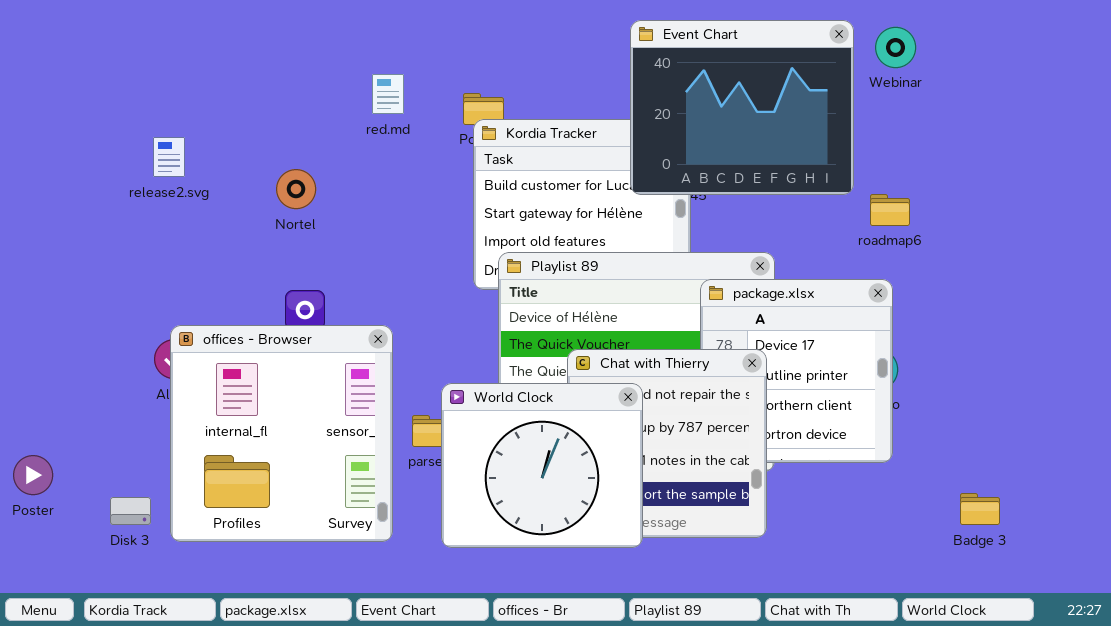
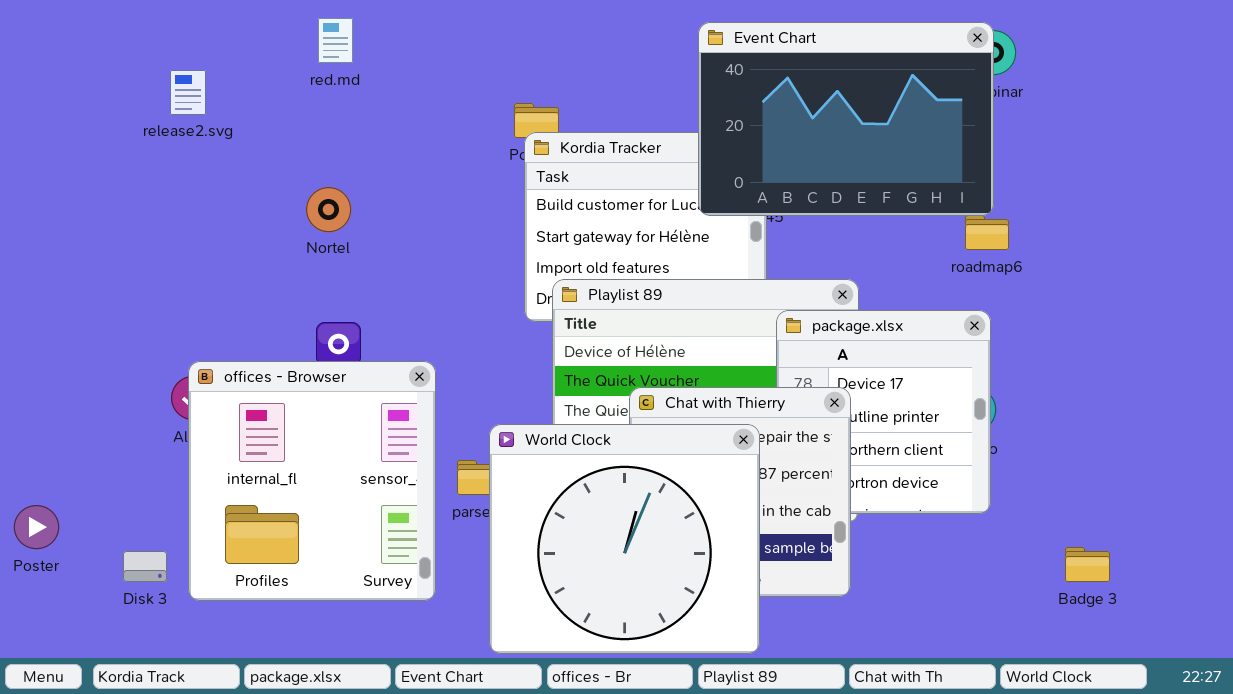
Event Chart: [630,20,854,195] -> [698,22,994,216], resized
red.md: [372,74,404,114] -> [318,18,353,63], moved
release2.svg: [153,137,185,177] -> [170,70,206,115], moved
World Clock: [441,383,643,548] -> [489,424,760,654], resized

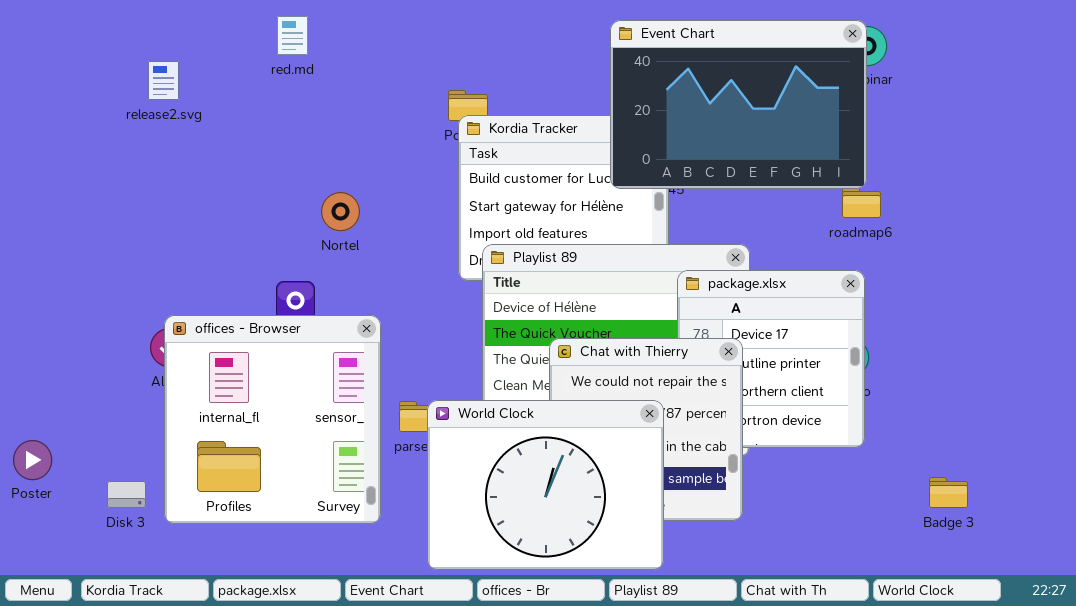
Nortel: [306,187,351,232] -> [321,192,360,231], moved
World Clock: [489,424,760,654] -> [427,400,664,570], resized

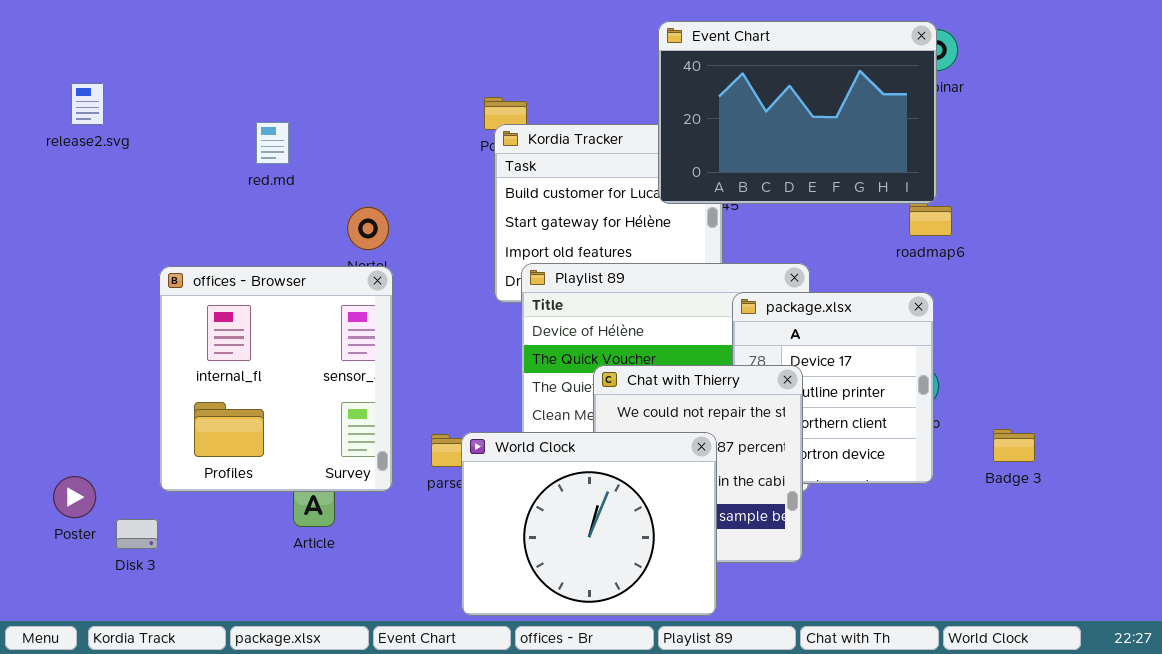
red.md: [277,16,308,55] -> [256,122,289,164], moved
release2.svg: [148,61,179,100] -> [71,83,104,125], moved
offices - Browser: [164,315,381,524] -> [159,266,393,492], moved
Poster: [13,440,52,480] -> [53,476,96,518], moved
Badge 3: [929,477,968,508] -> [993,429,1035,462], moved

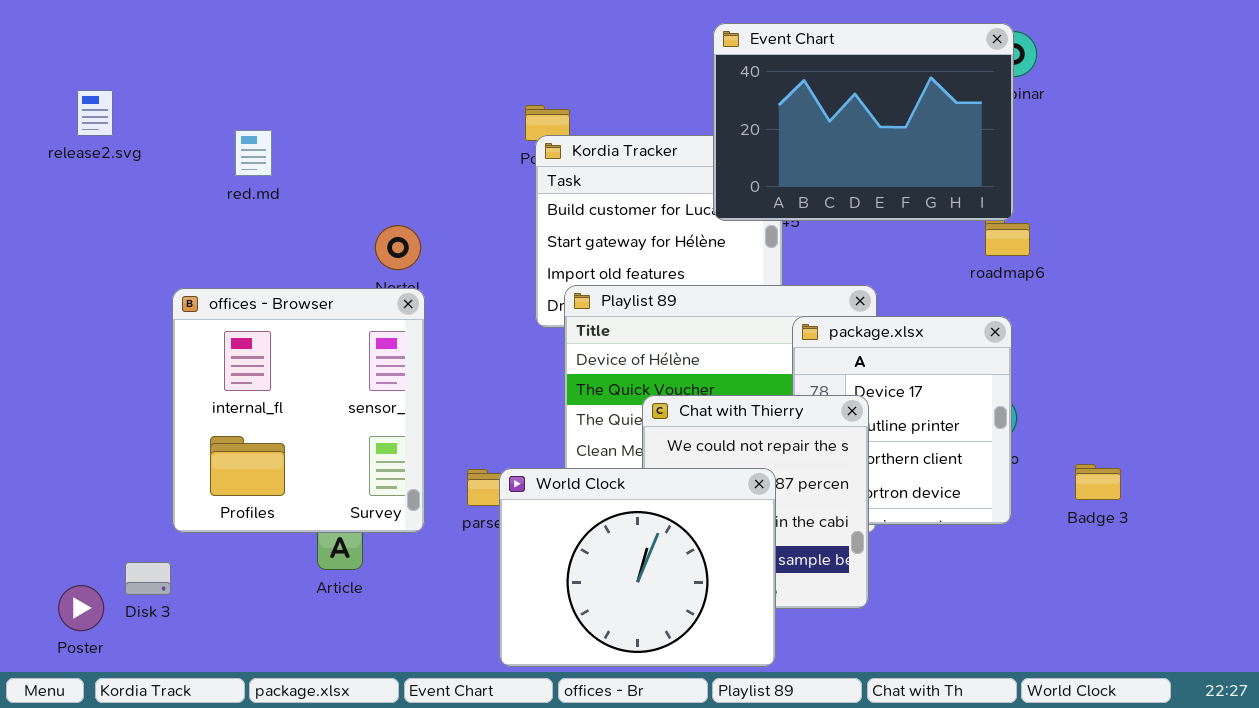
red.md: [256,122,289,164] -> [235,130,272,176], moved
Poster: [53,476,96,518] -> [58,585,104,631], moved

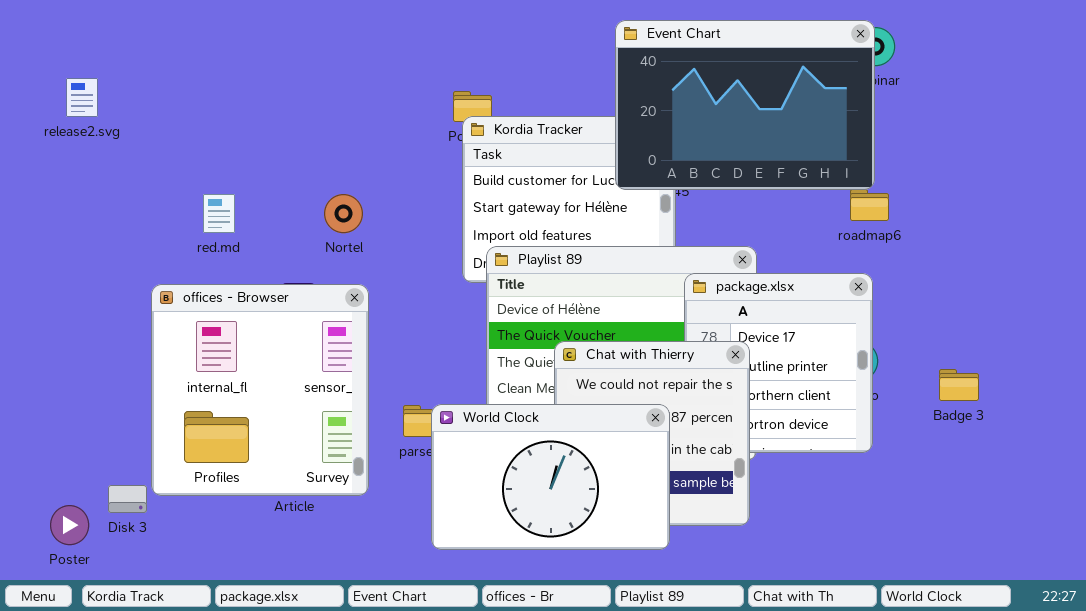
red.md: [235,130,272,176] -> [203,194,235,233], moved
offices - Browser: [172,288,425,533] -> [151,284,369,496], moved
Badge 3: [1075,464,1121,500] -> [939,369,979,401], moved
World Clock: [499,468,776,667] -> [431,404,670,550], resized

